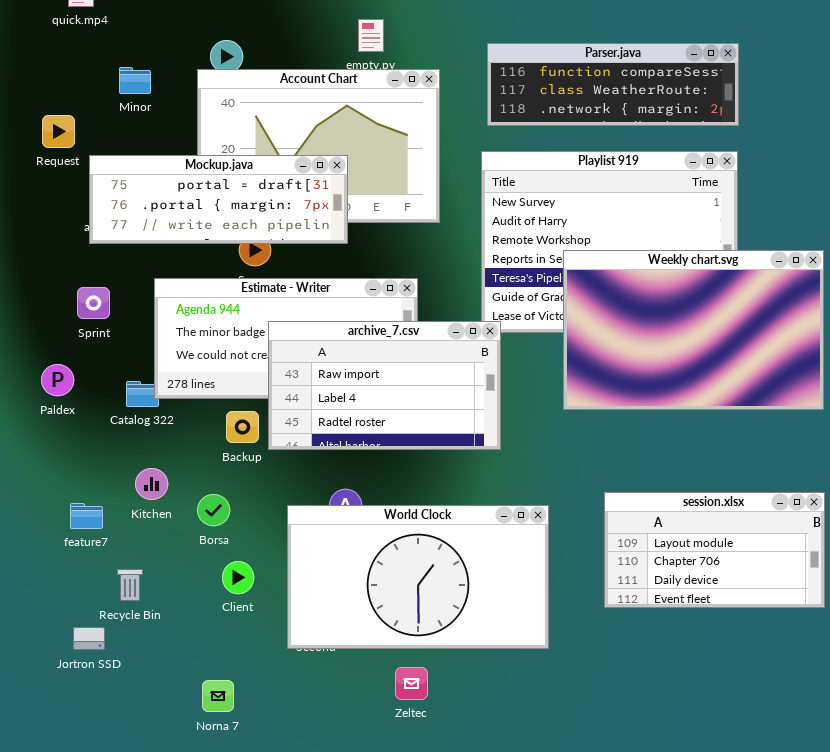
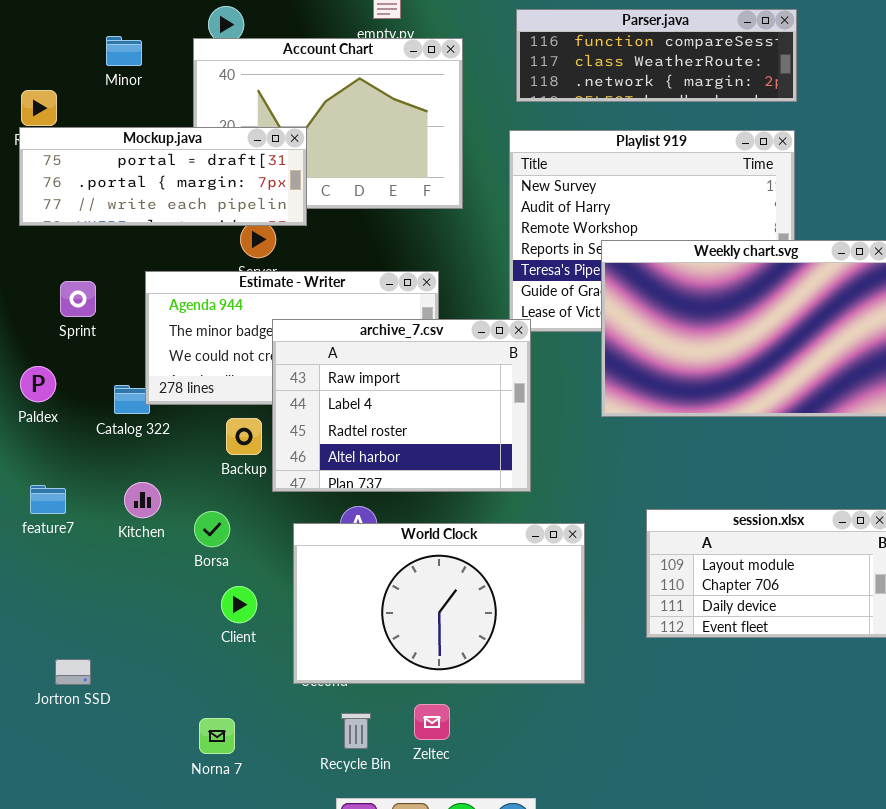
Mockup.java: [89,155,348,244] -> [19,127,307,226], moved
archive_7.csv: [268,321,501,450] -> [272,319,531,492], resized
feature7: [70,503,103,529] -> [30,485,66,514], moved
Recycle Bin: [117,569,143,601] -> [341,713,371,749], moved

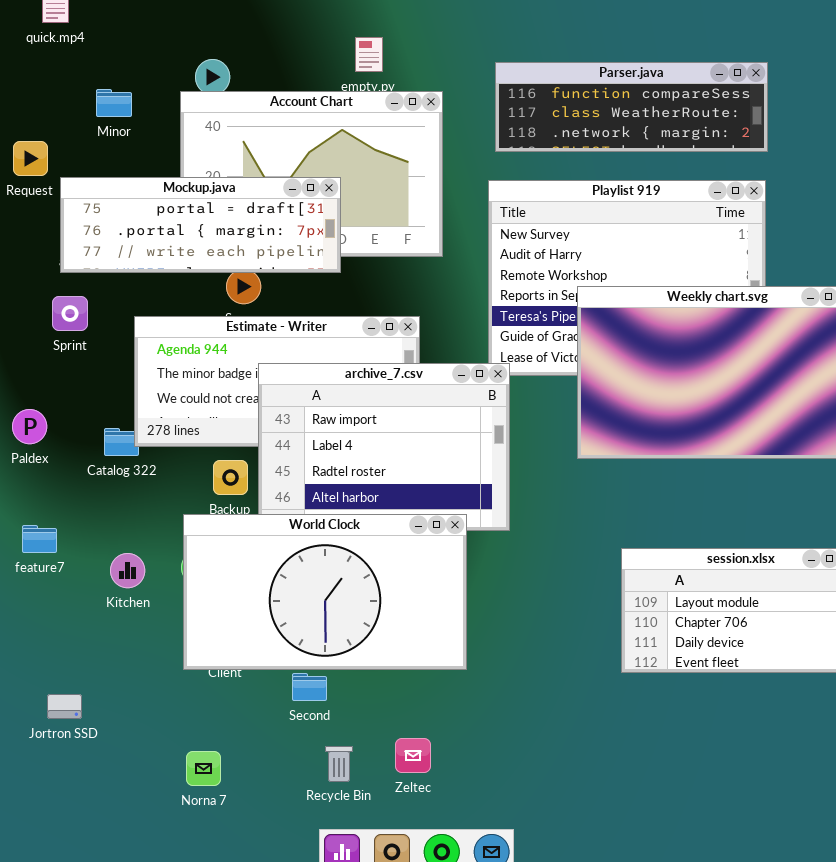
Mockup.java: [19,127,307,226] -> [60,177,341,273], moved
Sprint: [60,281,96,317] -> [52,296,88,331], moved
Kitchen: [124,482,161,518] -> [110,553,145,588], moved
World Clock: [293,523,585,684] -> [183,514,467,670], moved

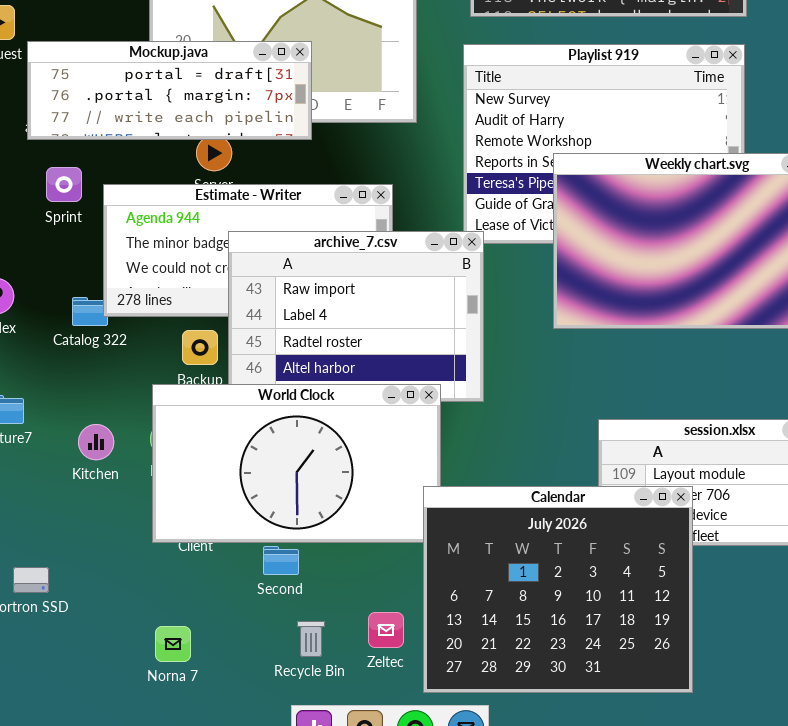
Sprint: [52,296,88,331] -> [46,167,82,202], moved
Calendar: none -> [423,486,693,693], opened

